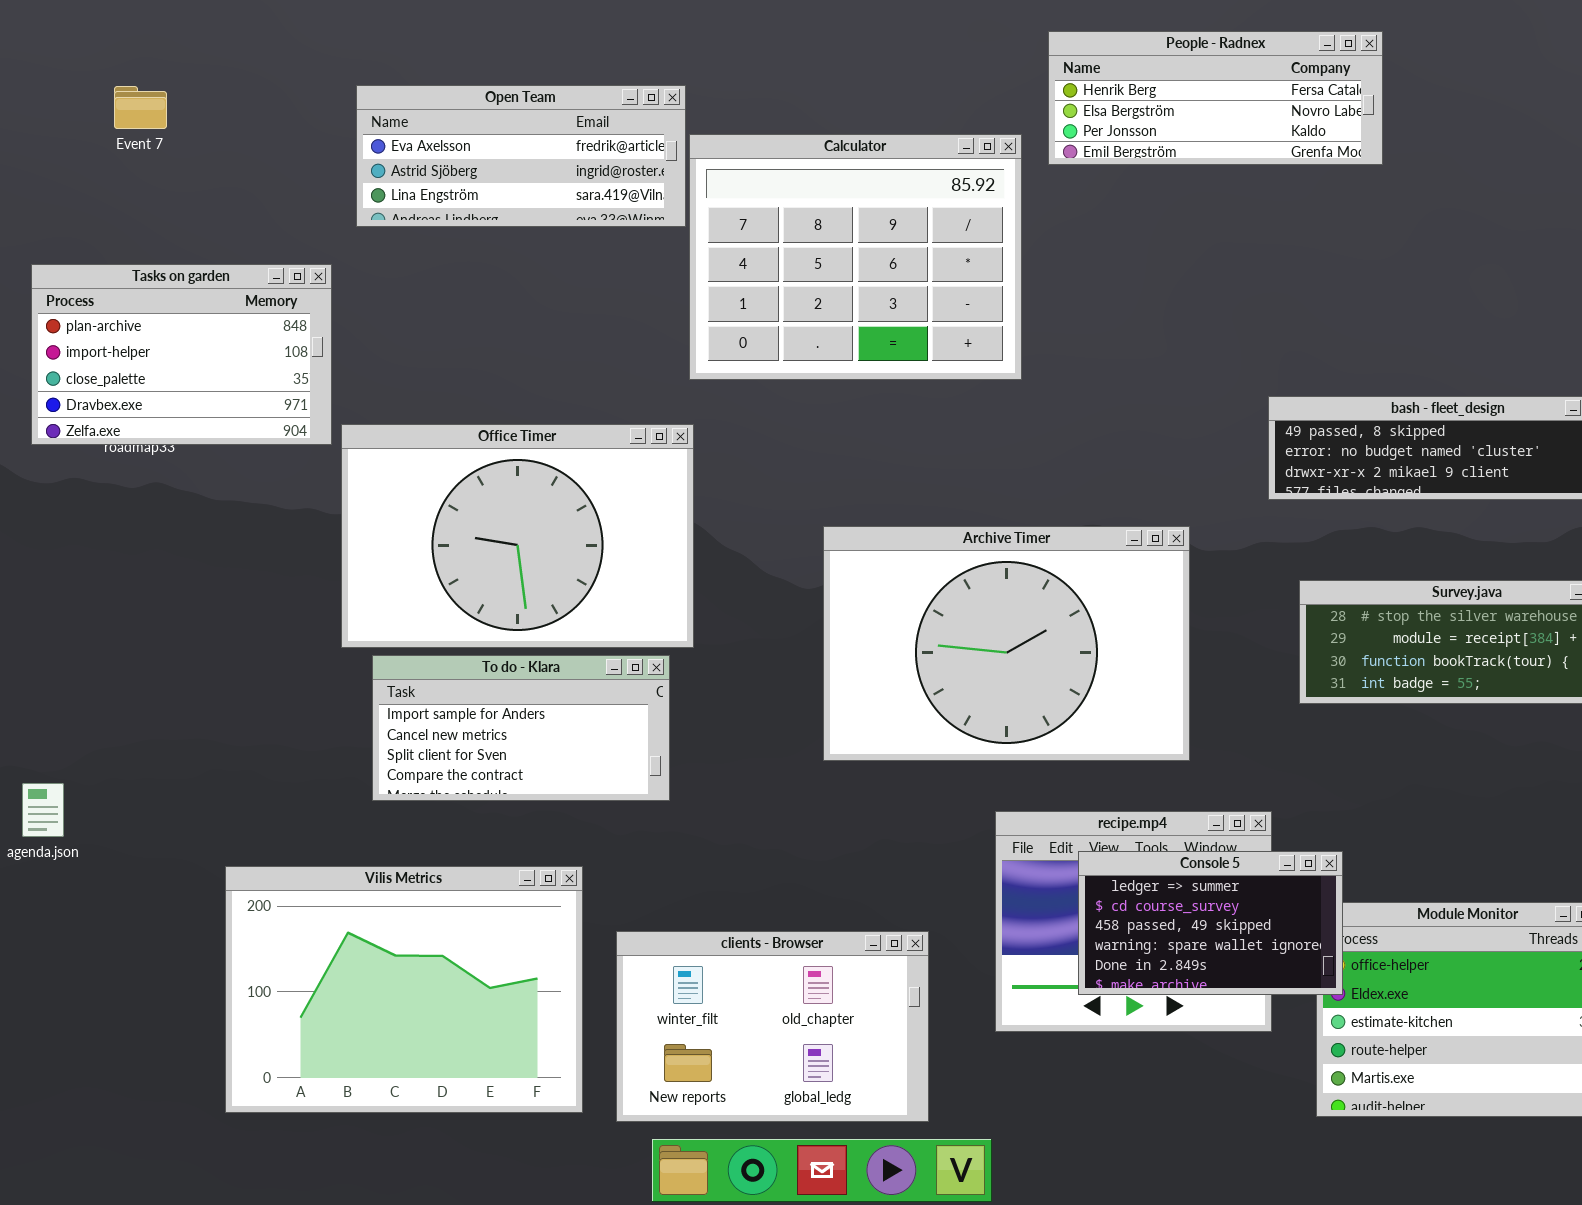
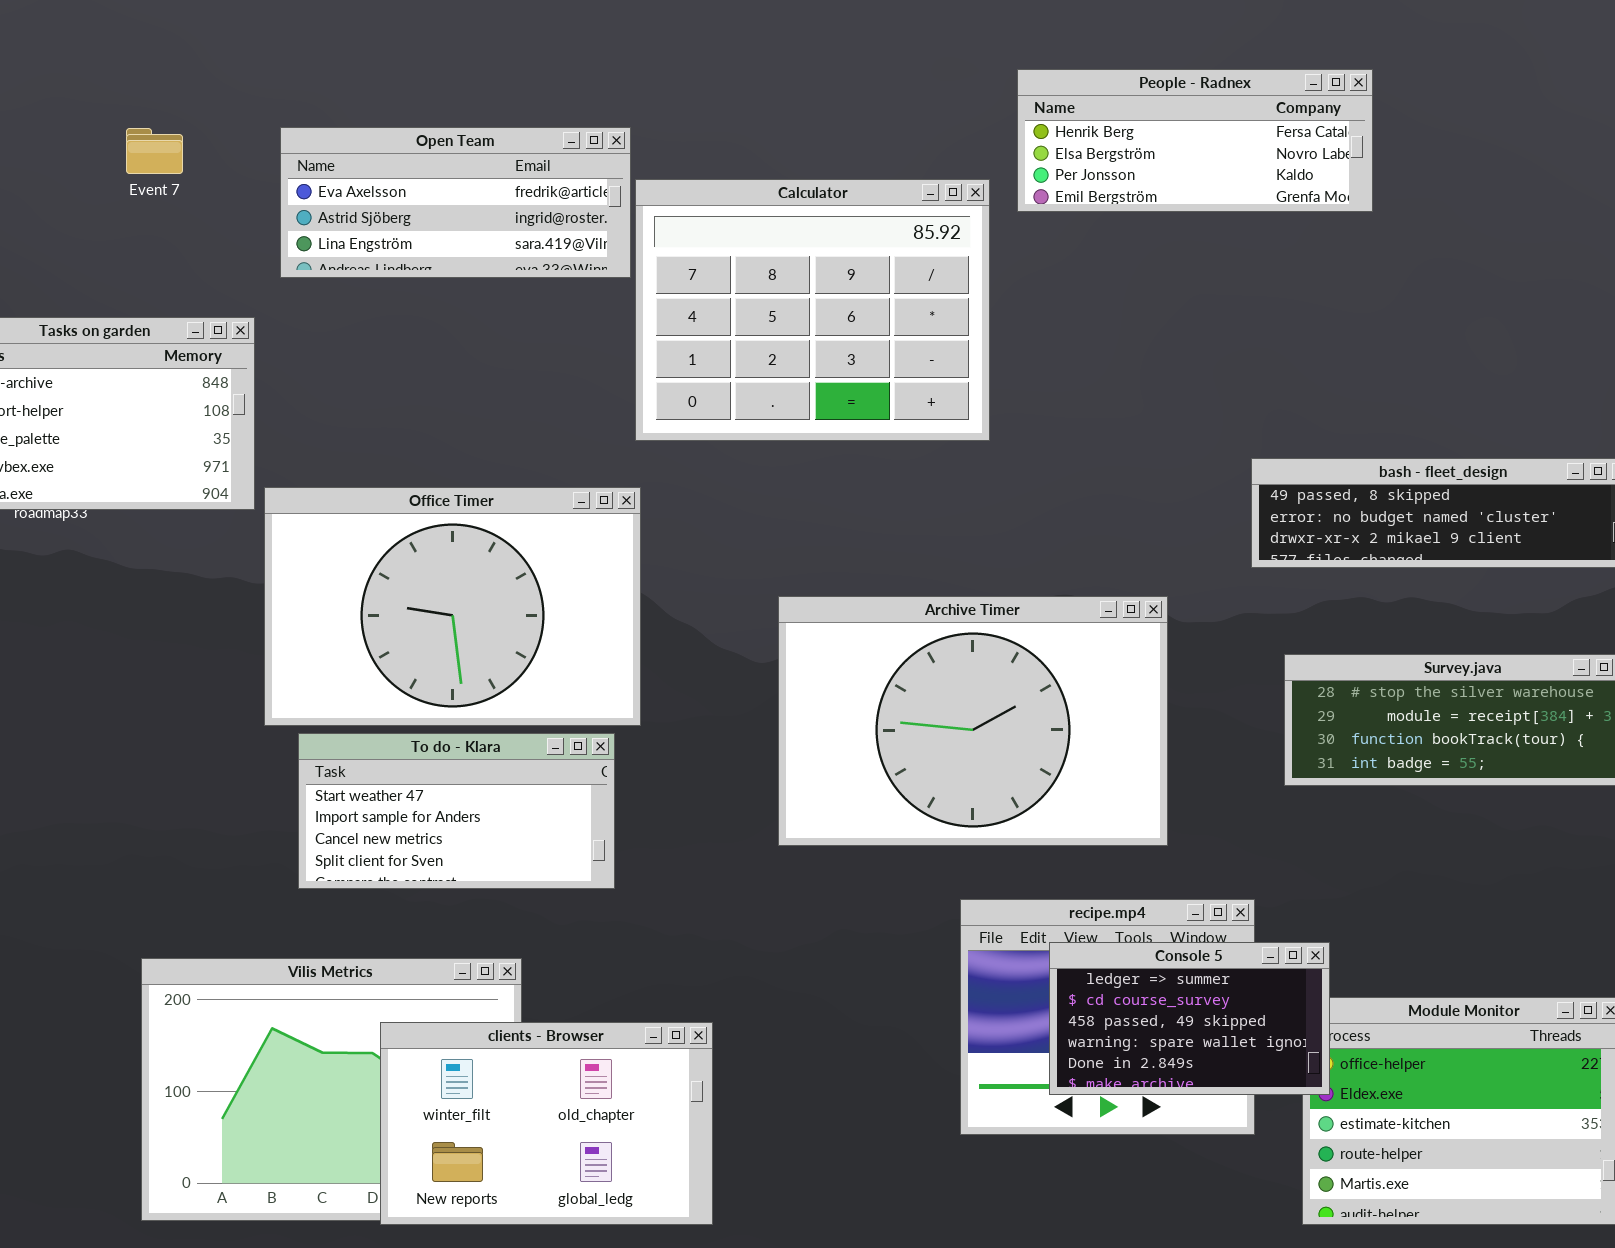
Event 7: [114,86,167,129] -> [126,128,183,174], moved
To do - Klara: [372,655,670,801] -> [298,733,615,889], scrolled up 1 row
clients - Browser: [616,931,929,1122] -> [380,1022,713,1225], moved

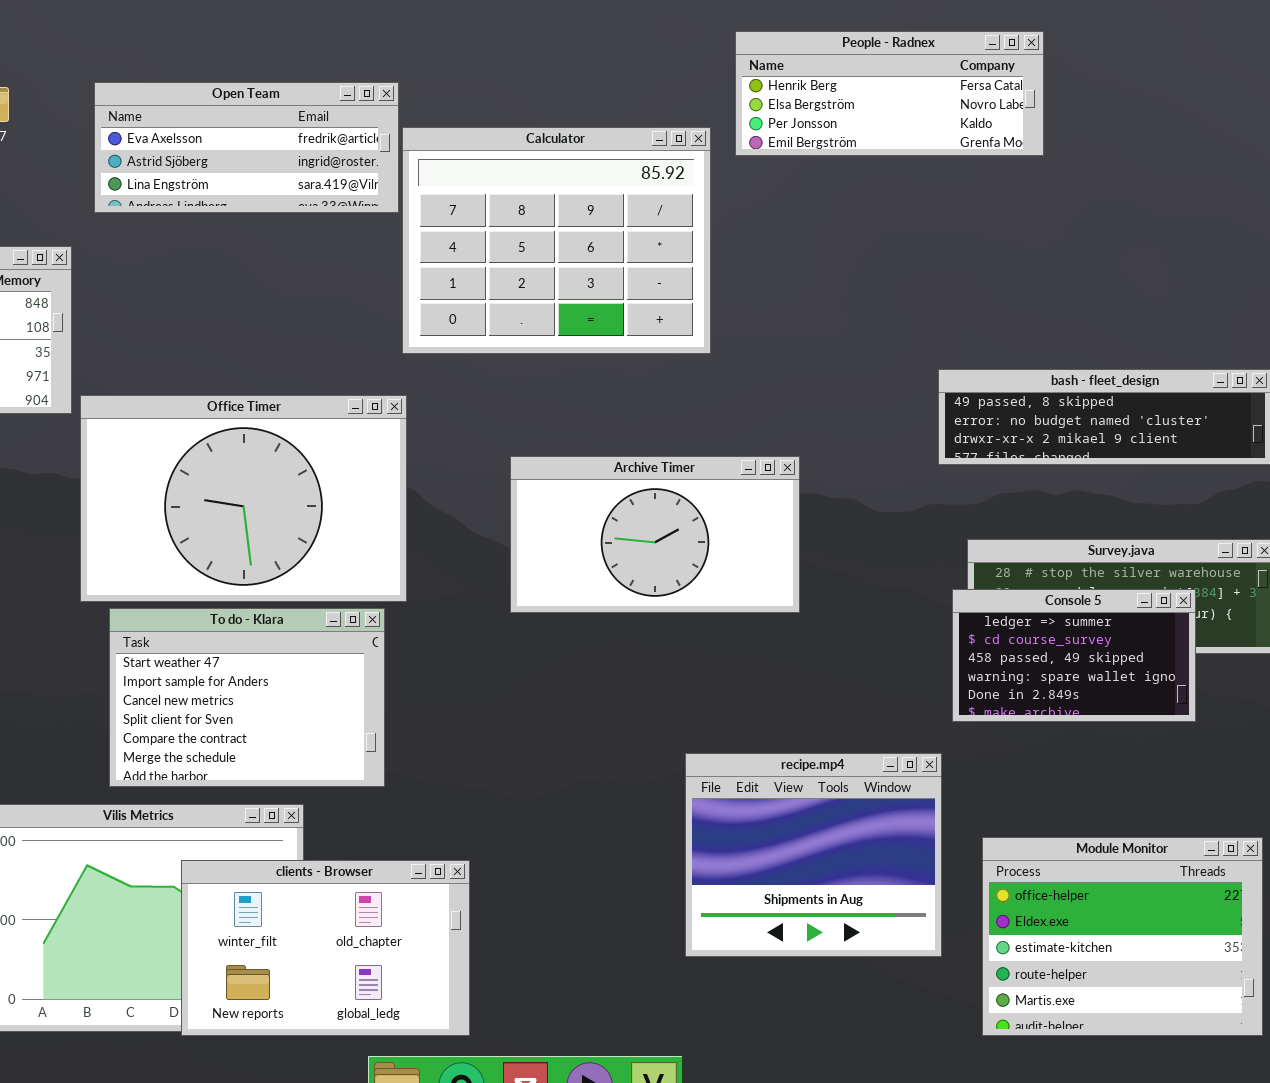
Archive Timer: [778,596,1168,846] -> [510,456,800,613], moved, resized
To do - Klara: [298,733,615,889] -> [109,608,385,787], resized
Console 5: [1049,942,1330,1095] -> [952,589,1196,722], moved

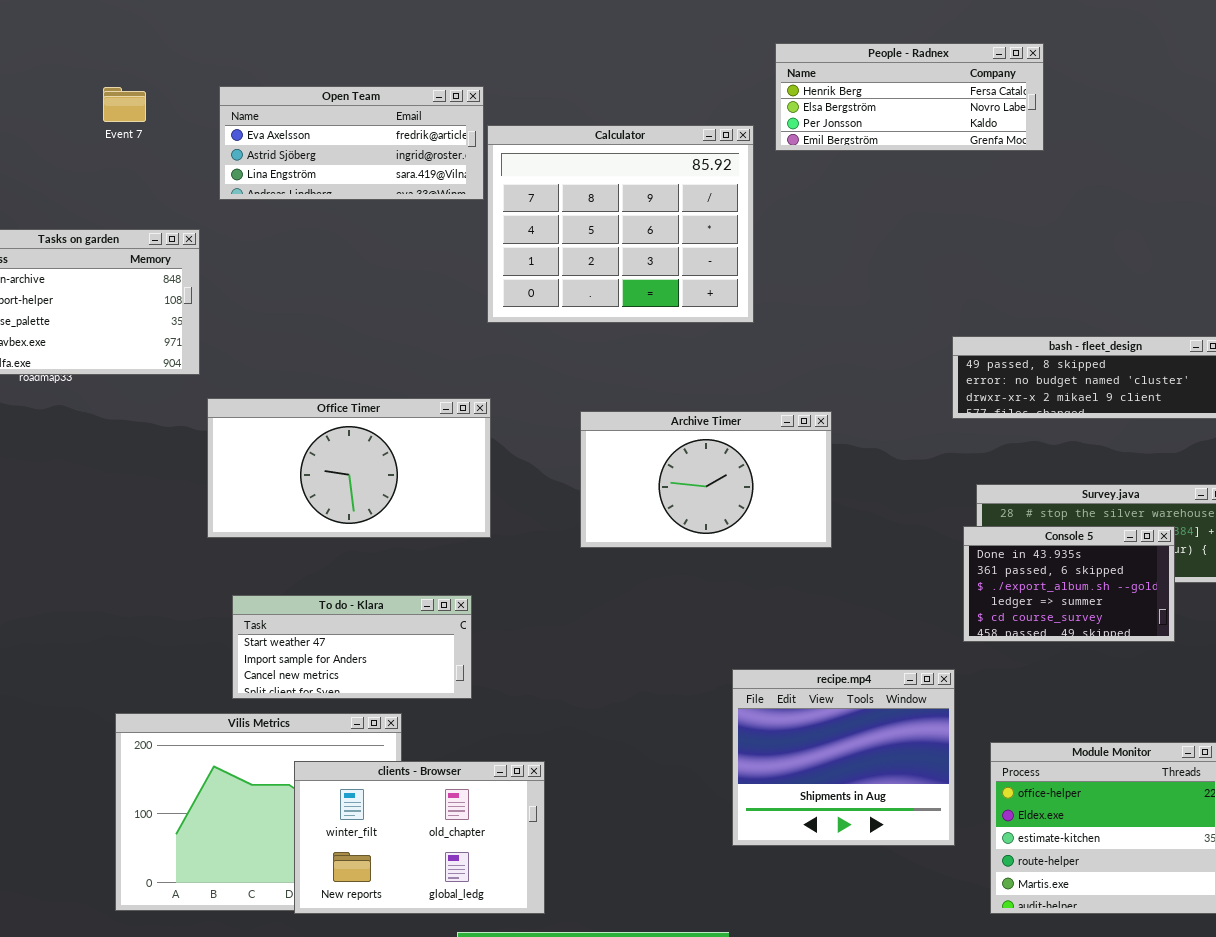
Office Timer: [80,395,407,602] -> [207,398,491,538], resized
Console 5: [952,589,1196,722] -> [963,526,1175,642], scrolled up 3 rows
To do - Klara: [109,608,385,787] -> [232,595,472,699], resized

